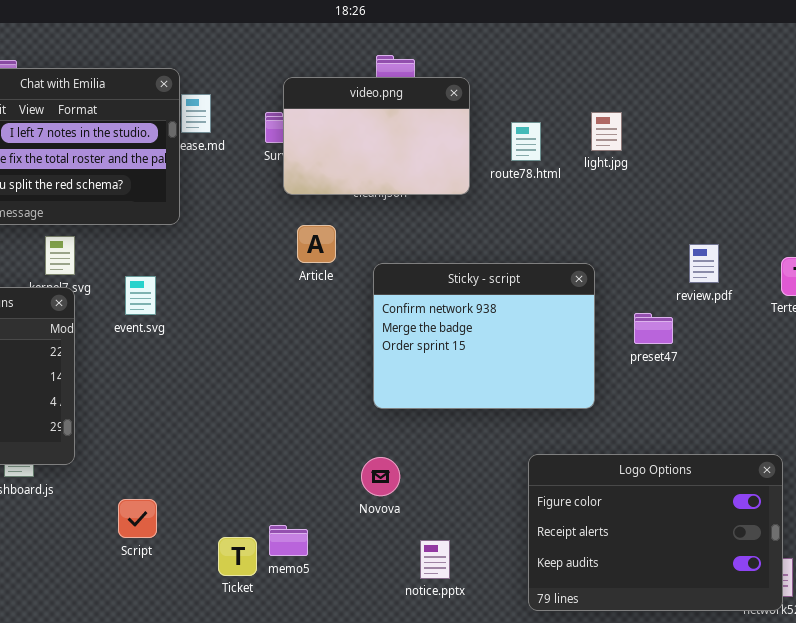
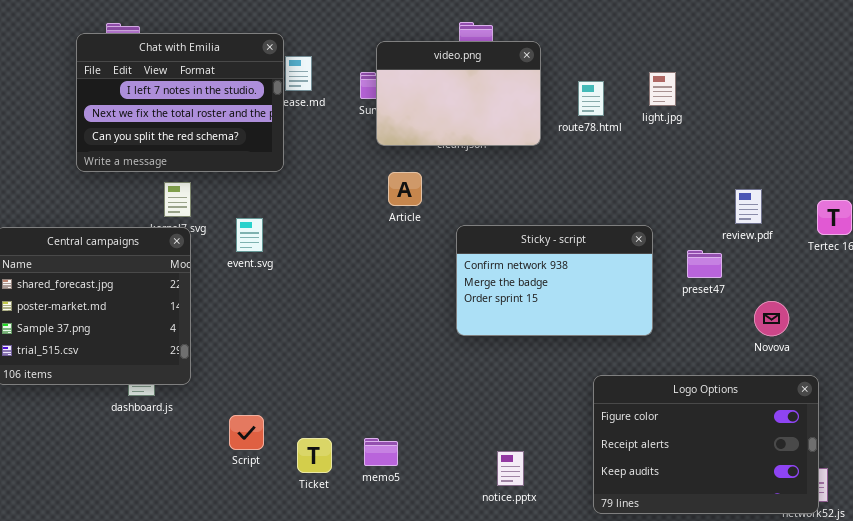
Sticky - script: [373,263,595,409] -> [456,225,653,336], resized
Novova: [361,457,400,496] -> [754,301,789,336], moved
Ticket: [218,537,257,576] -> [297,438,332,473], moved

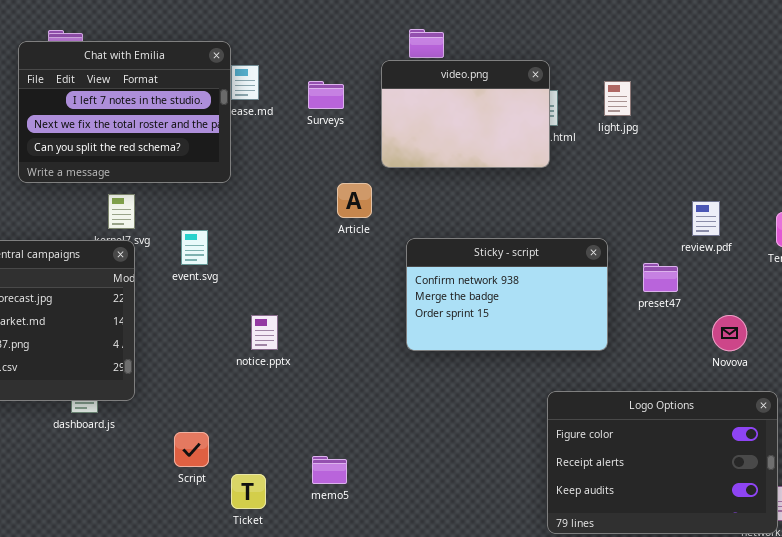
video.png: [376,41,541,146] -> [381,60,550,168], moved
Ticket: [297,438,332,473] -> [231,474,266,509], moved
notice.pptx: [497,451,524,486] -> [251,315,278,350], moved

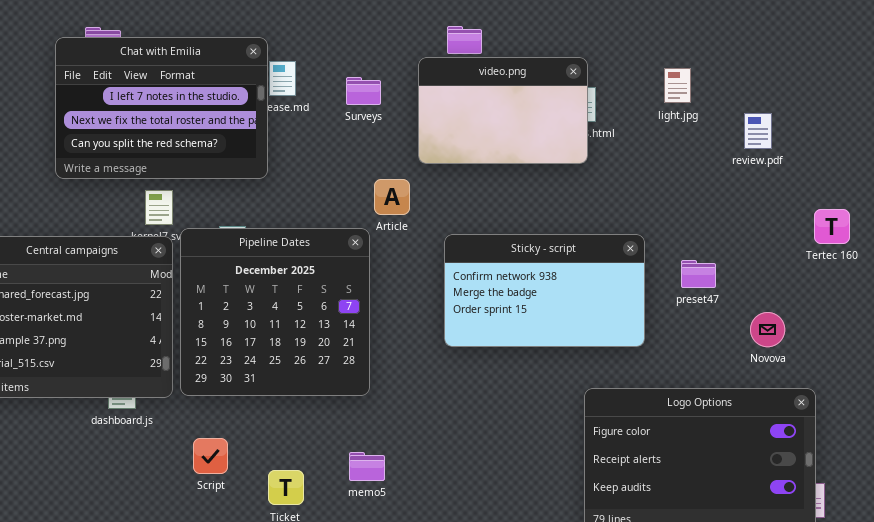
light.jpg: [604,81,631,116] -> [664,68,691,103], moved
review.pdf: [692,201,720,236] -> [744,113,772,149], moved
Pipeline Dates: none -> [180,228,370,396], opened
Script: [174,432,209,467] -> [193,438,228,474], moved

